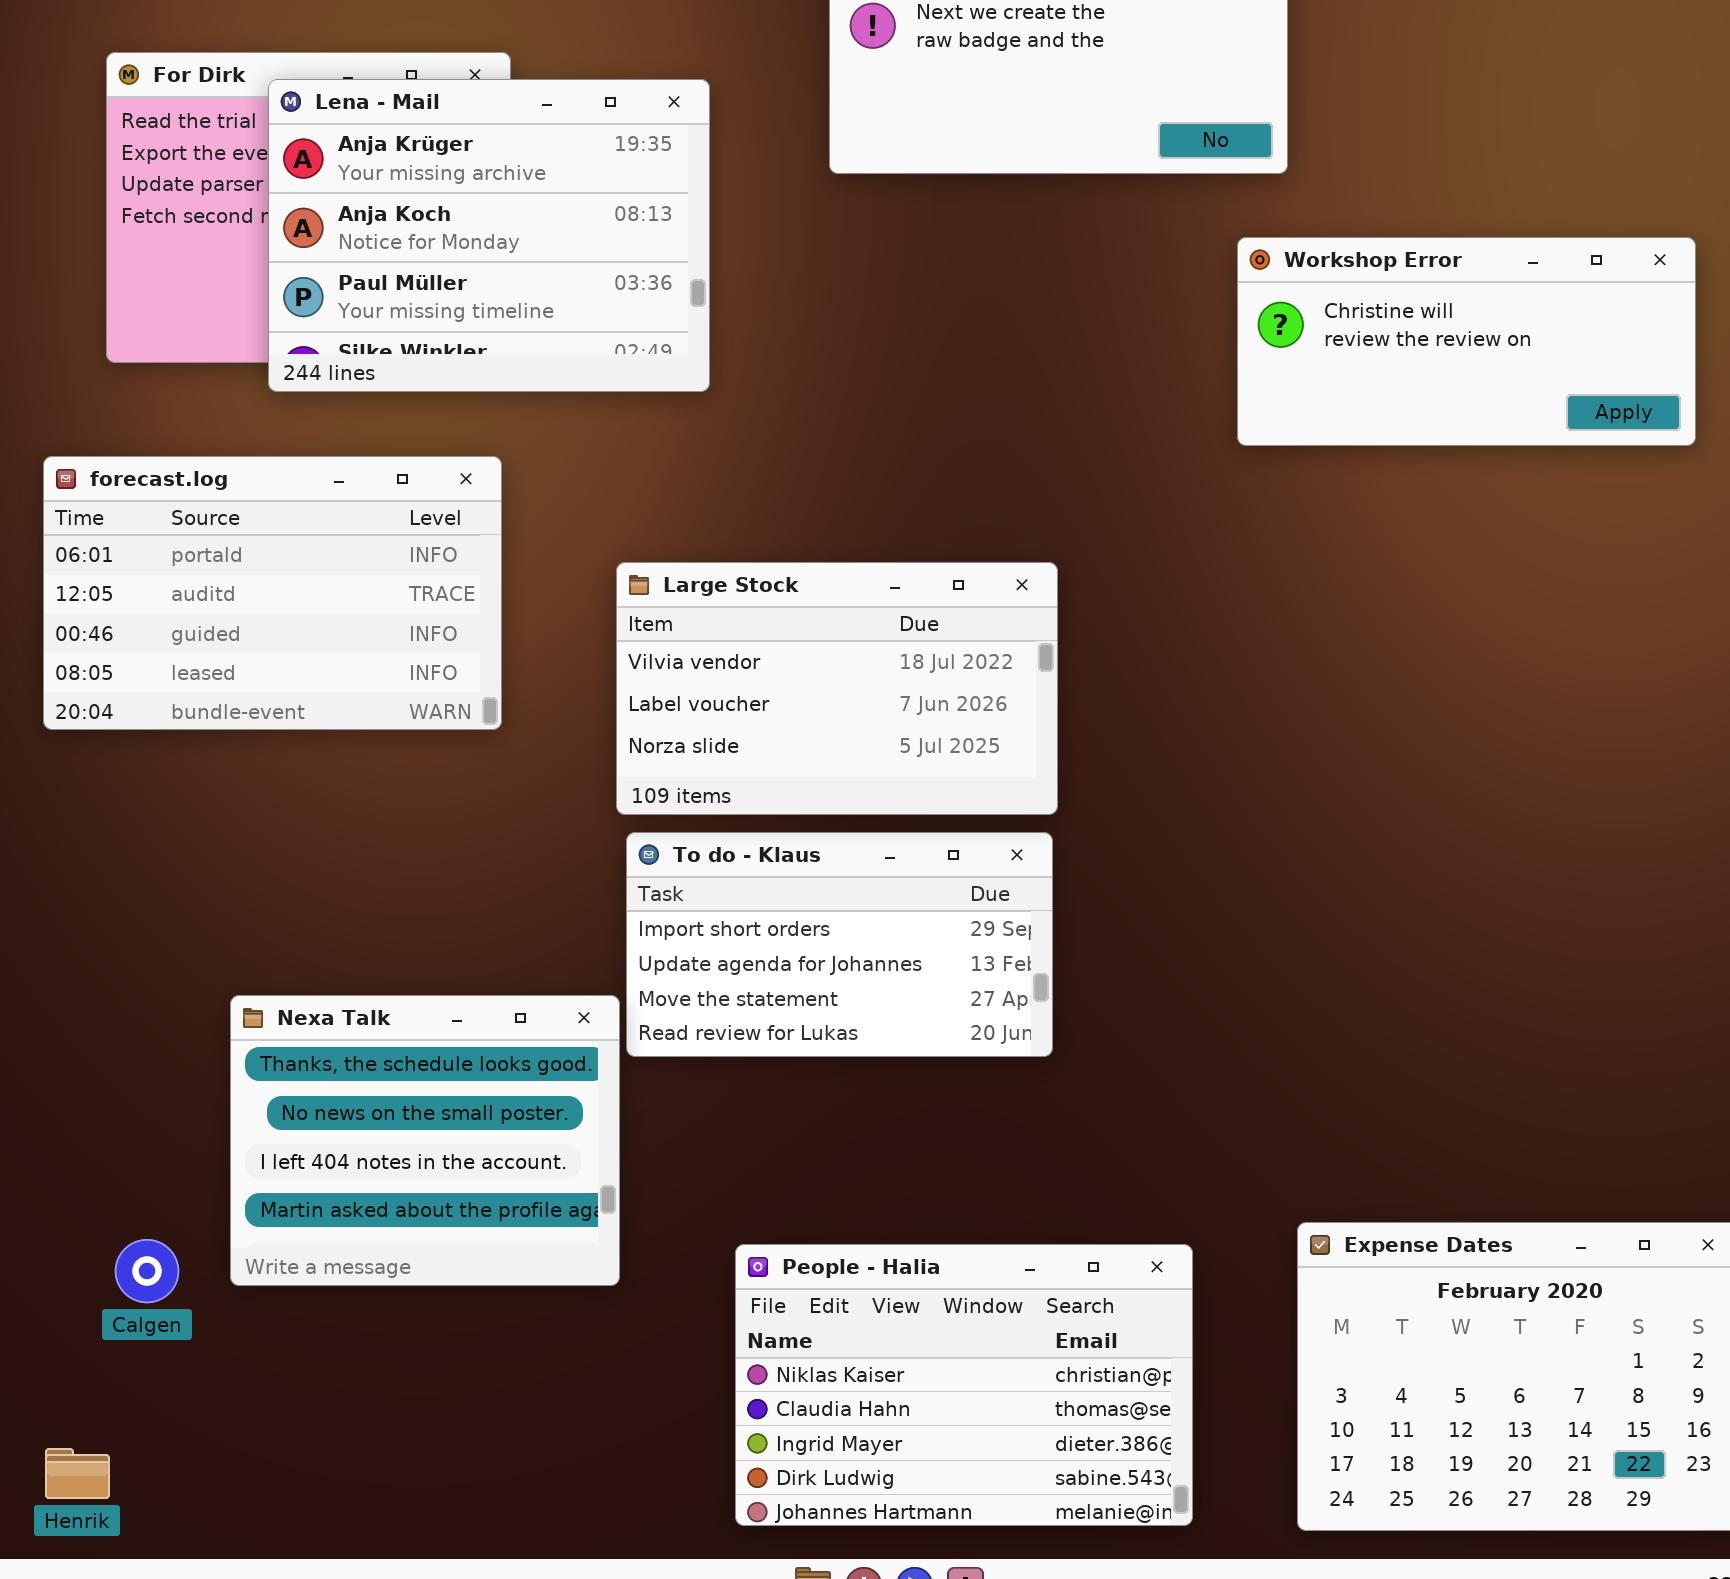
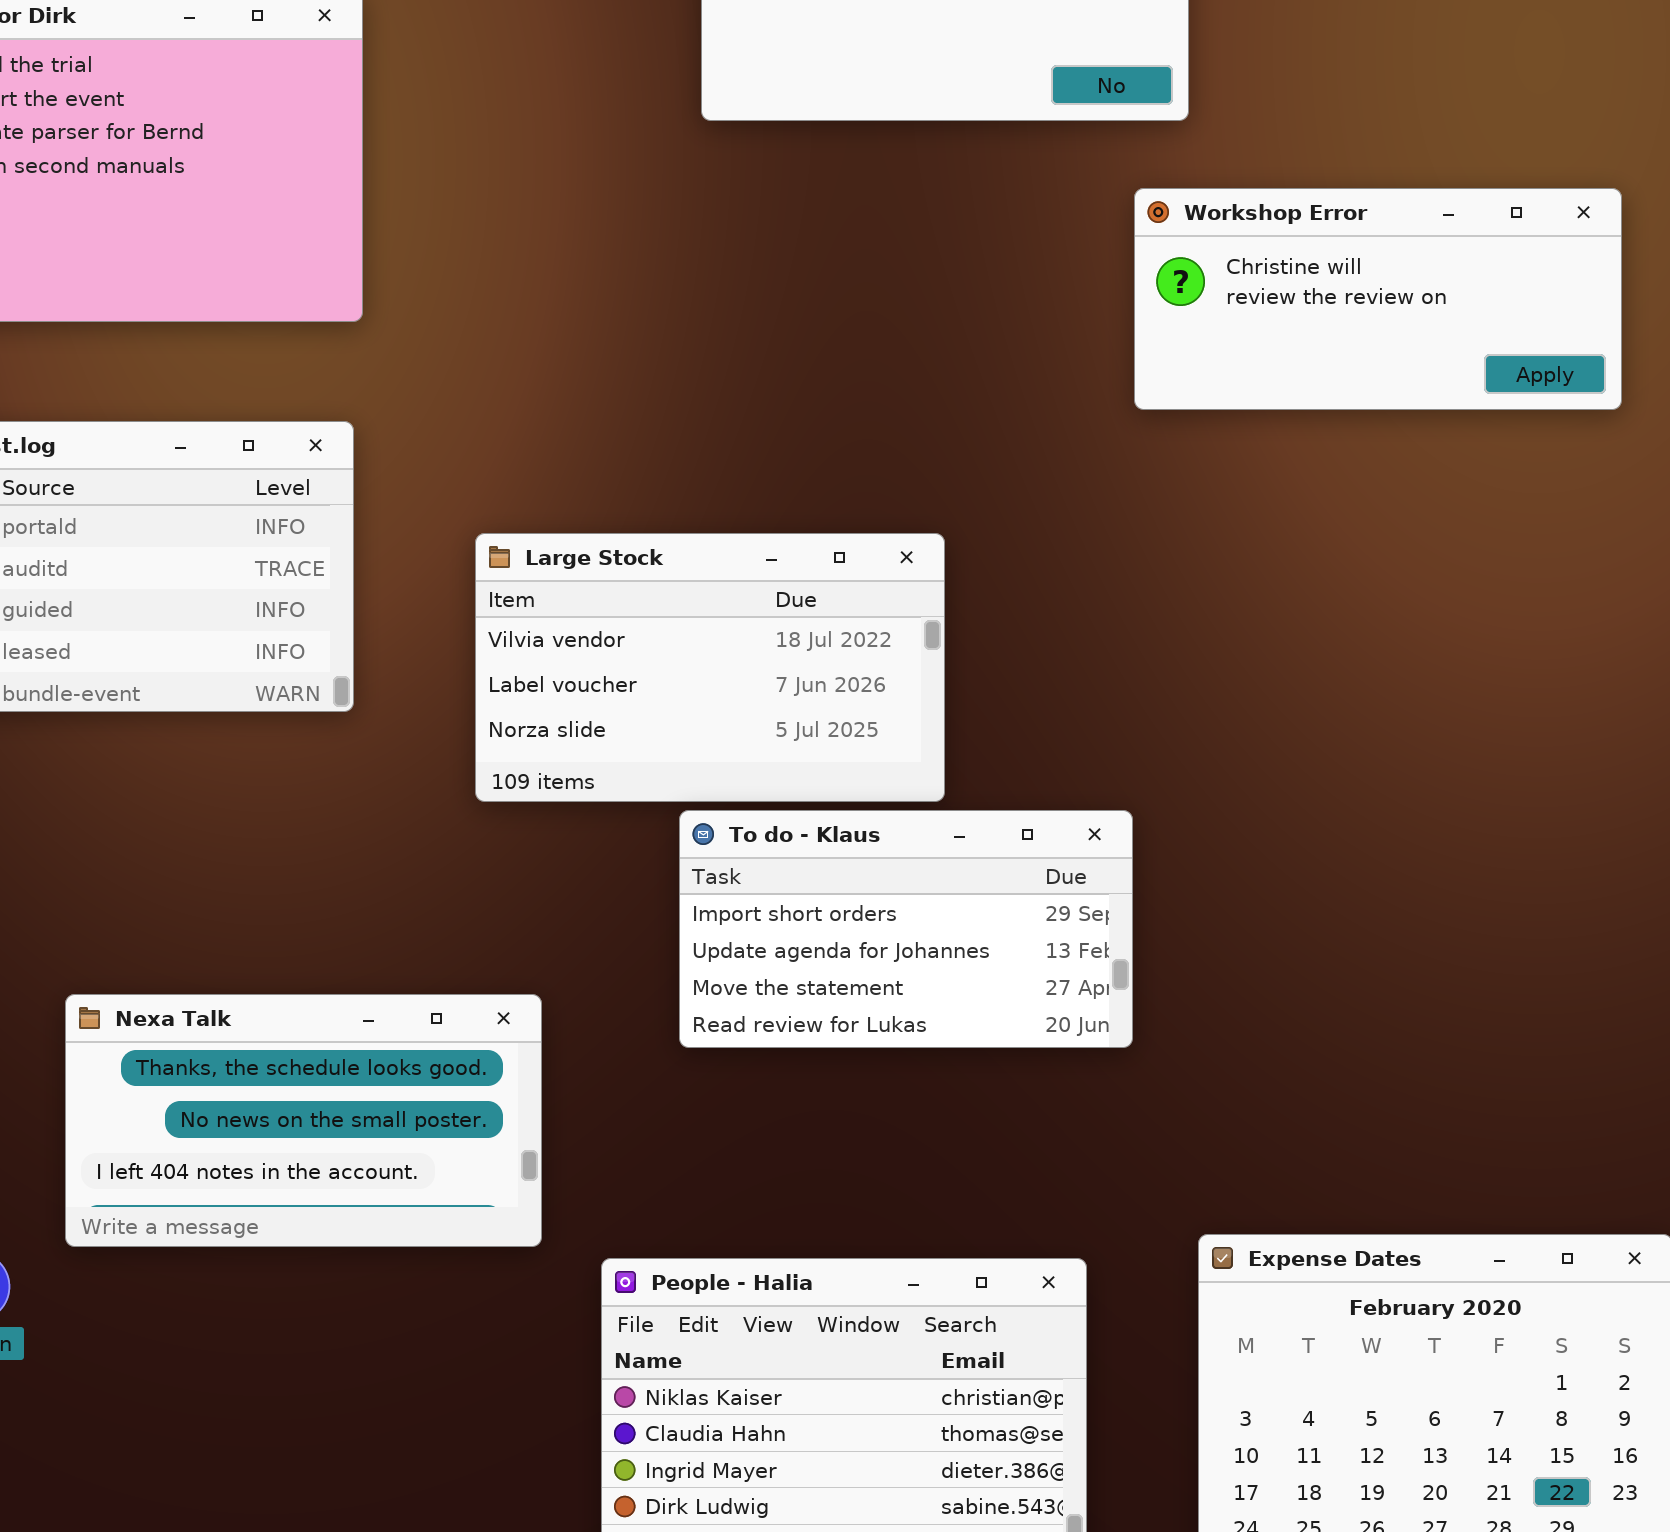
Lena - Mail: [268,79,710,392] -> none, closed
To do - Klaus: [626,832,1053,1057] -> [679,810,1133,1048], moved
Nexa Talk: [230,995,620,1286] -> [65,994,542,1247], resized

